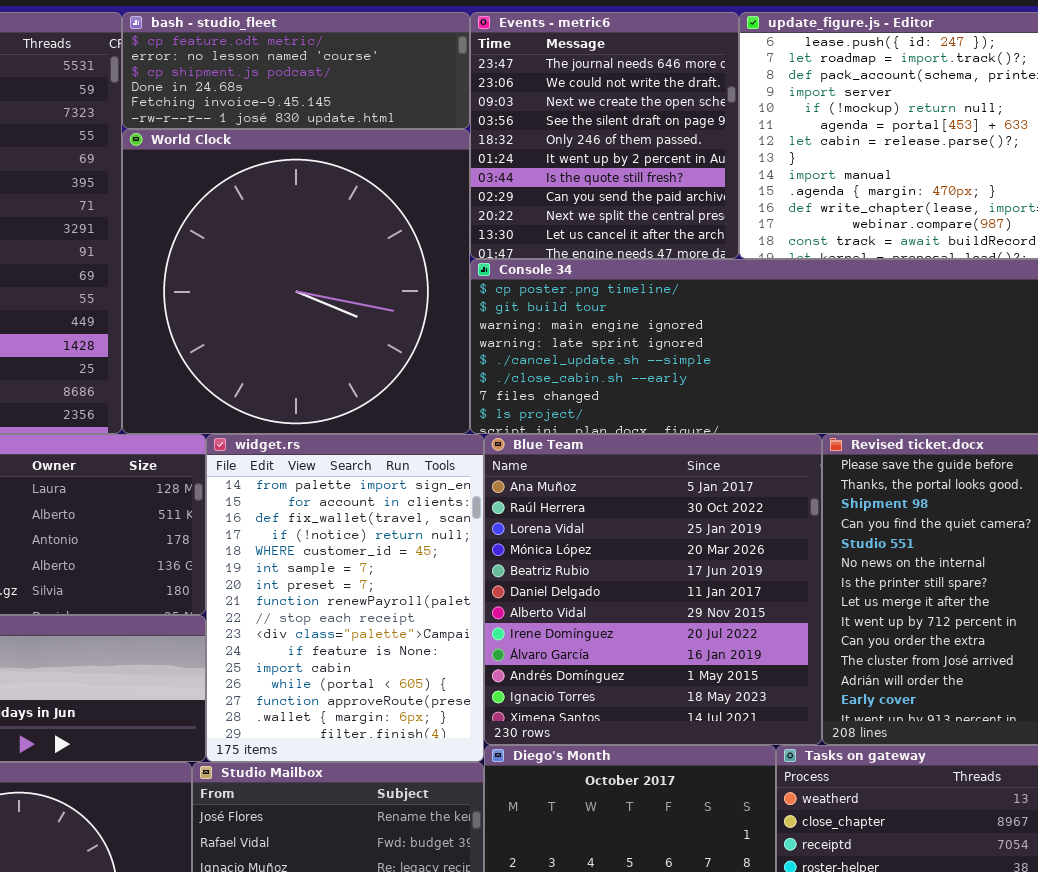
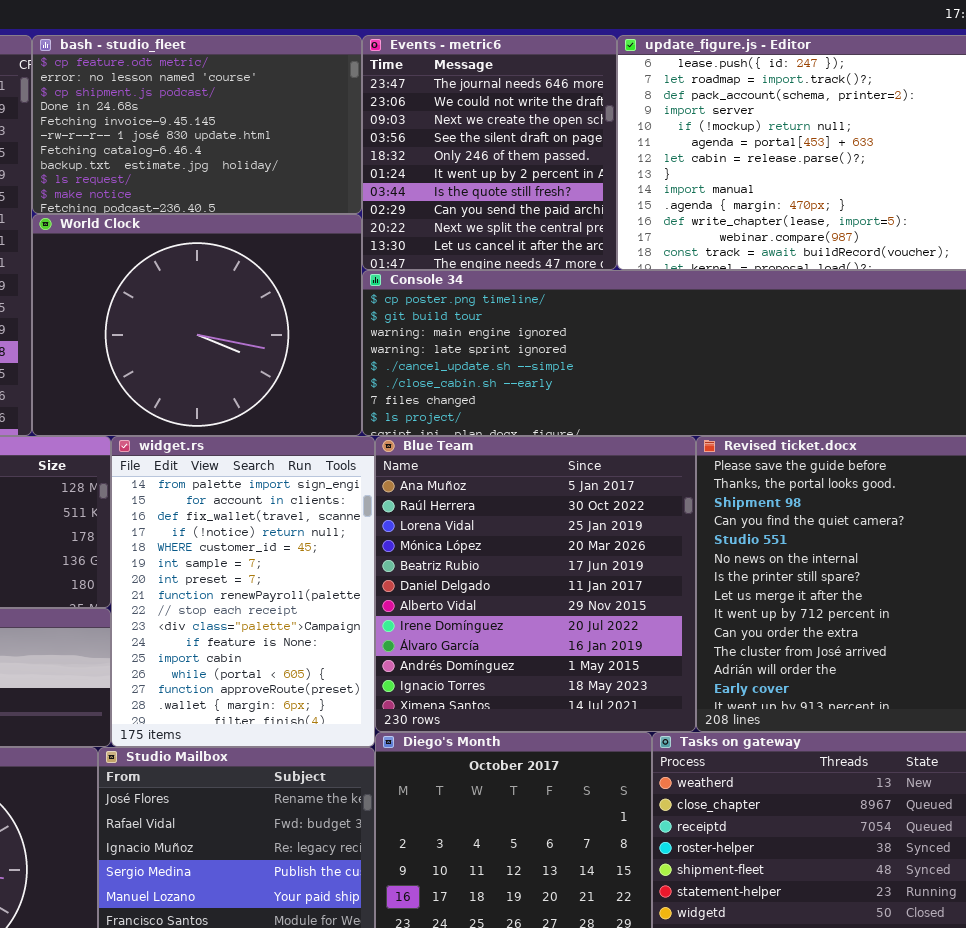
bash - studio_fleet: [122,12,470,129] -> [32,35,362,214], resized
World Clock: [122,129,470,434] -> [32,214,362,436], resized

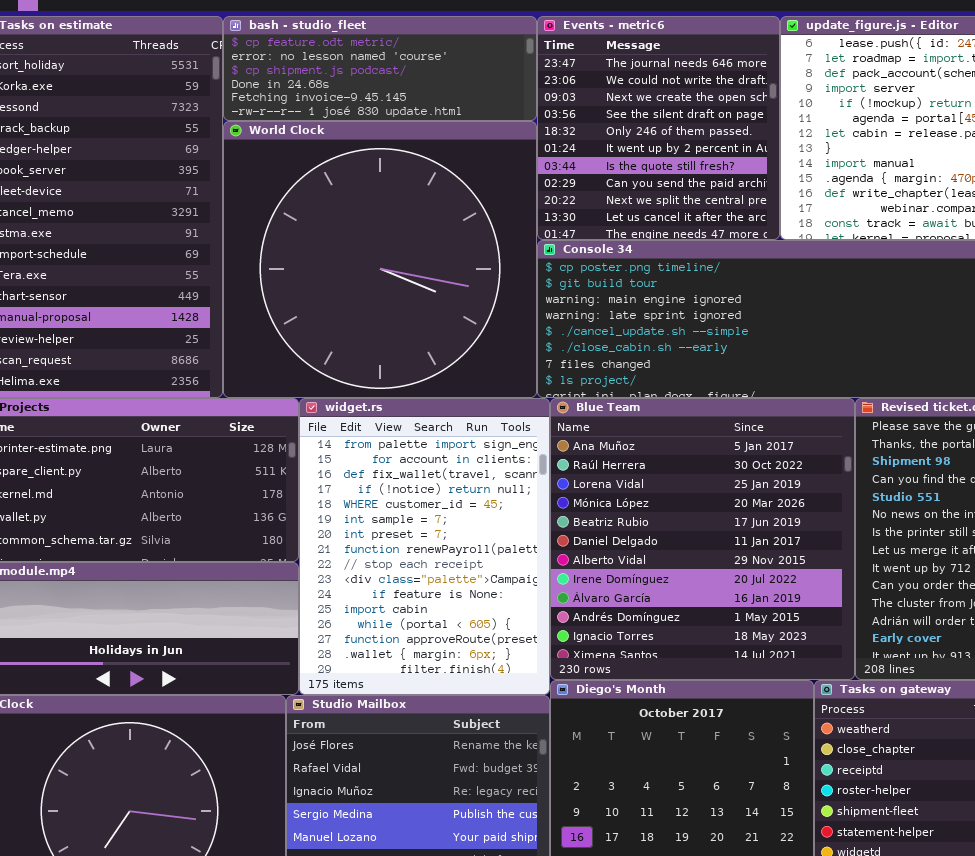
bash - studio_fleet: [32,35,362,214] -> [223,16,537,121], resized
World Clock: [32,214,362,436] -> [223,121,537,398], resized

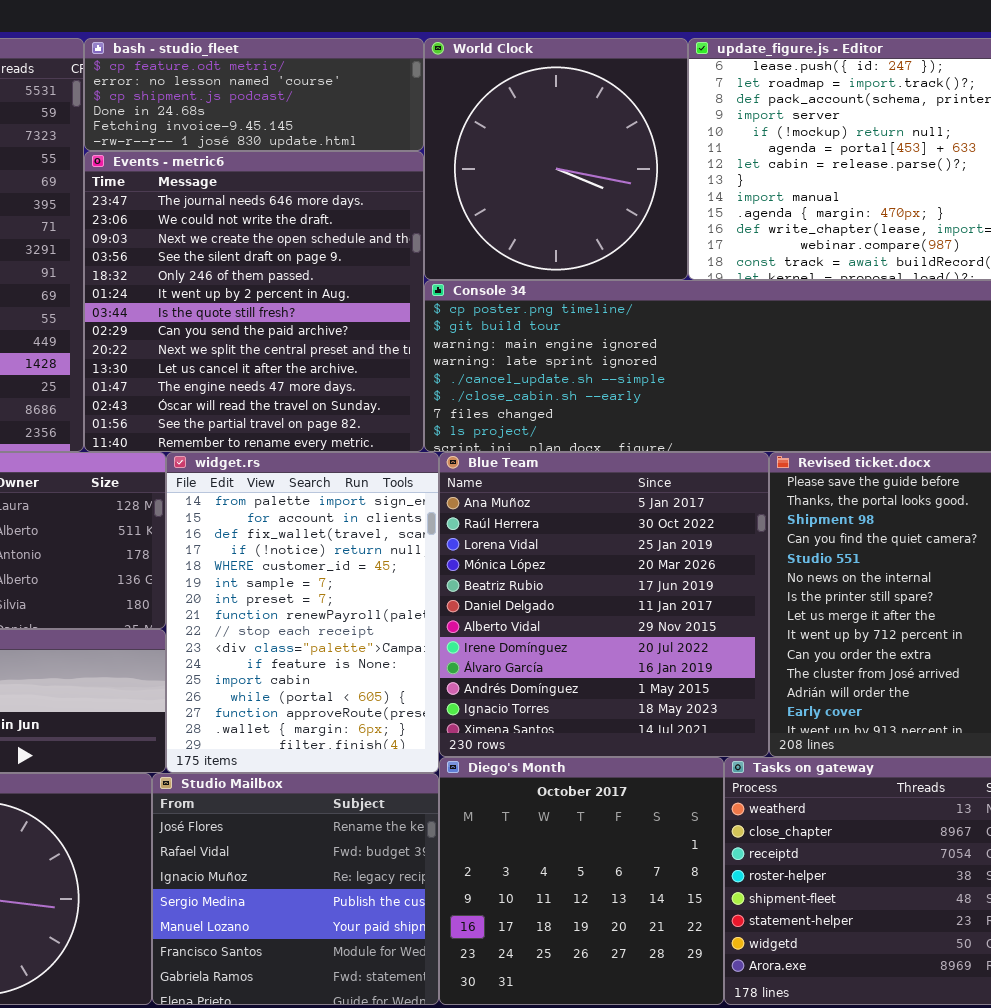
Events - metric6: [537,16,780,240] -> [84,151,424,452], moved, resized
World Clock: [223,121,537,398] -> [424,38,688,280], moved, resized

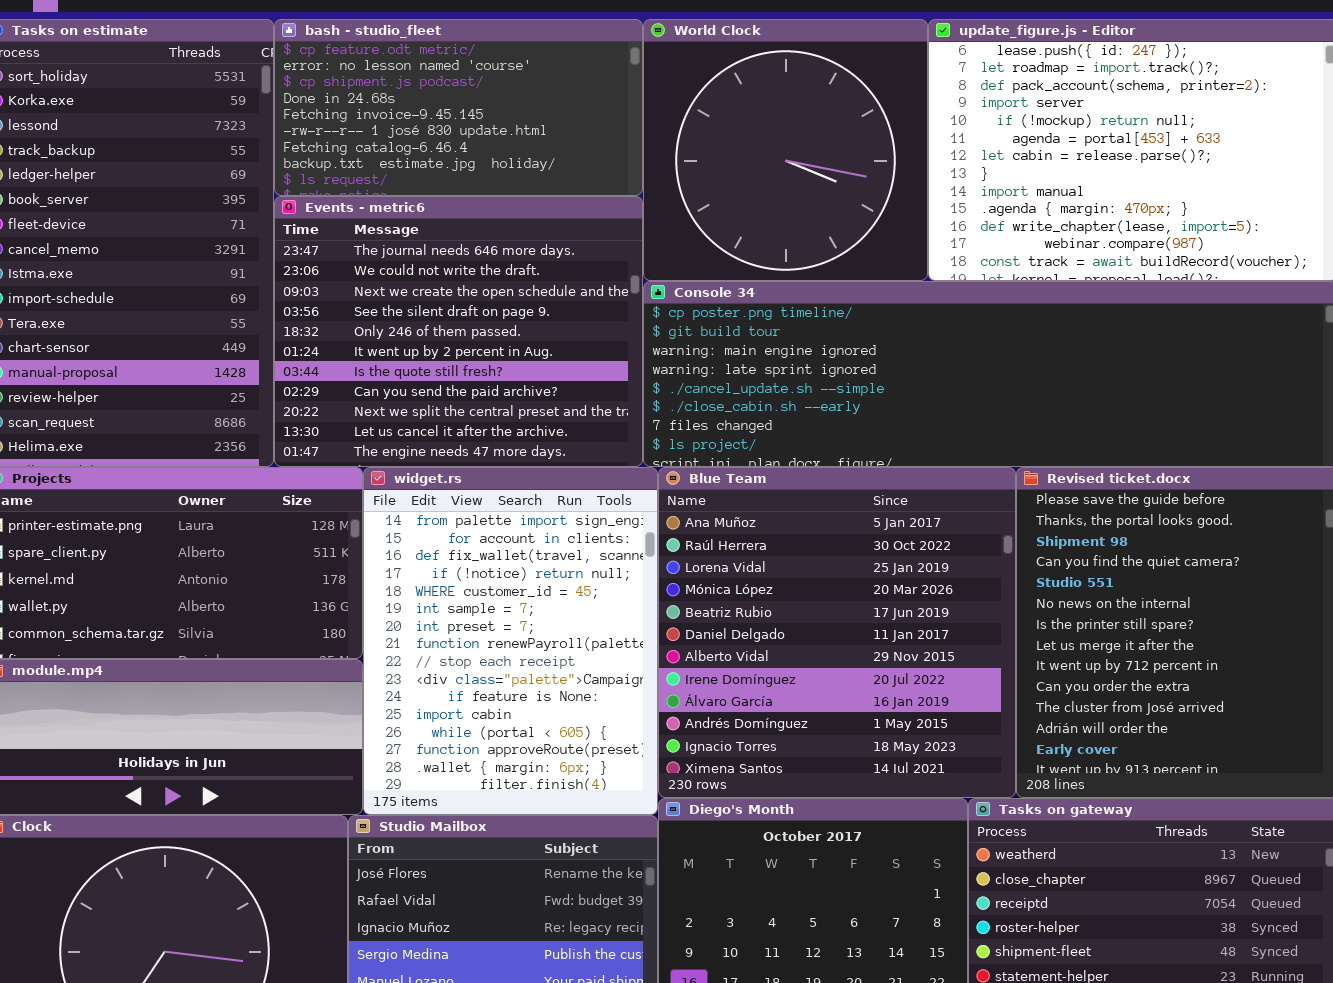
bash - studio_fleet: [84,38,424,151] -> [274,19,643,196], resized
Events - metric6: [84,151,424,452] -> [274,196,643,467], resized

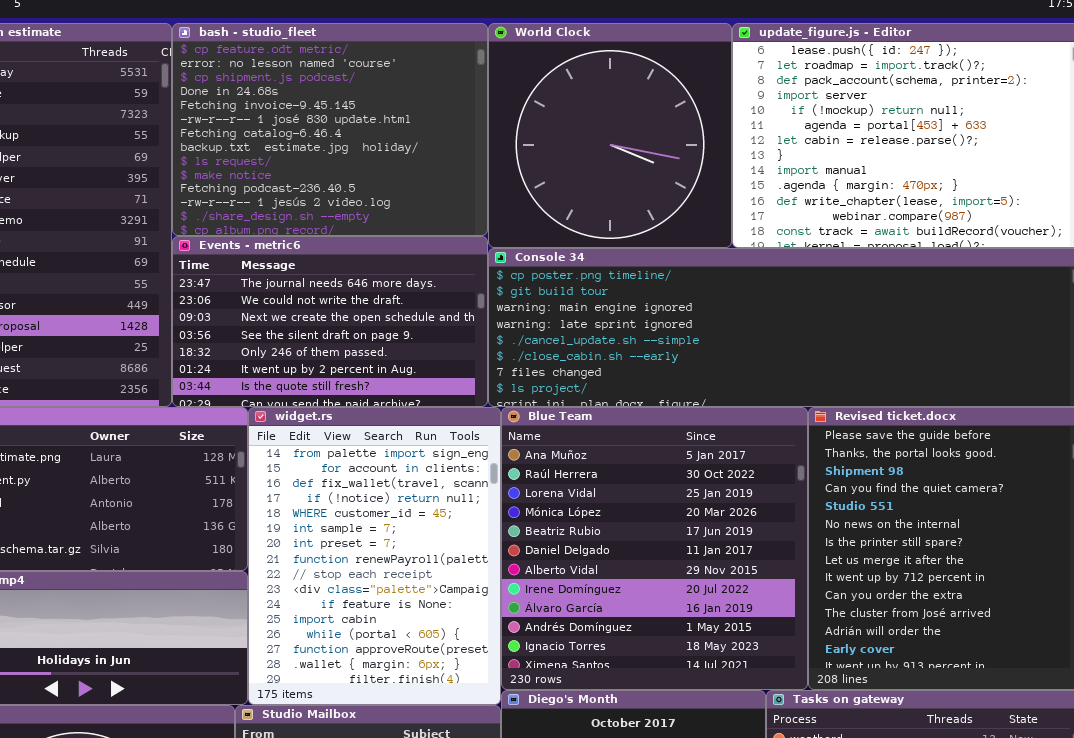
bash - studio_fleet: [274,19,643,196] -> [172,23,488,236], resized
Events - metric6: [274,196,643,467] -> [172,236,488,407], resized

